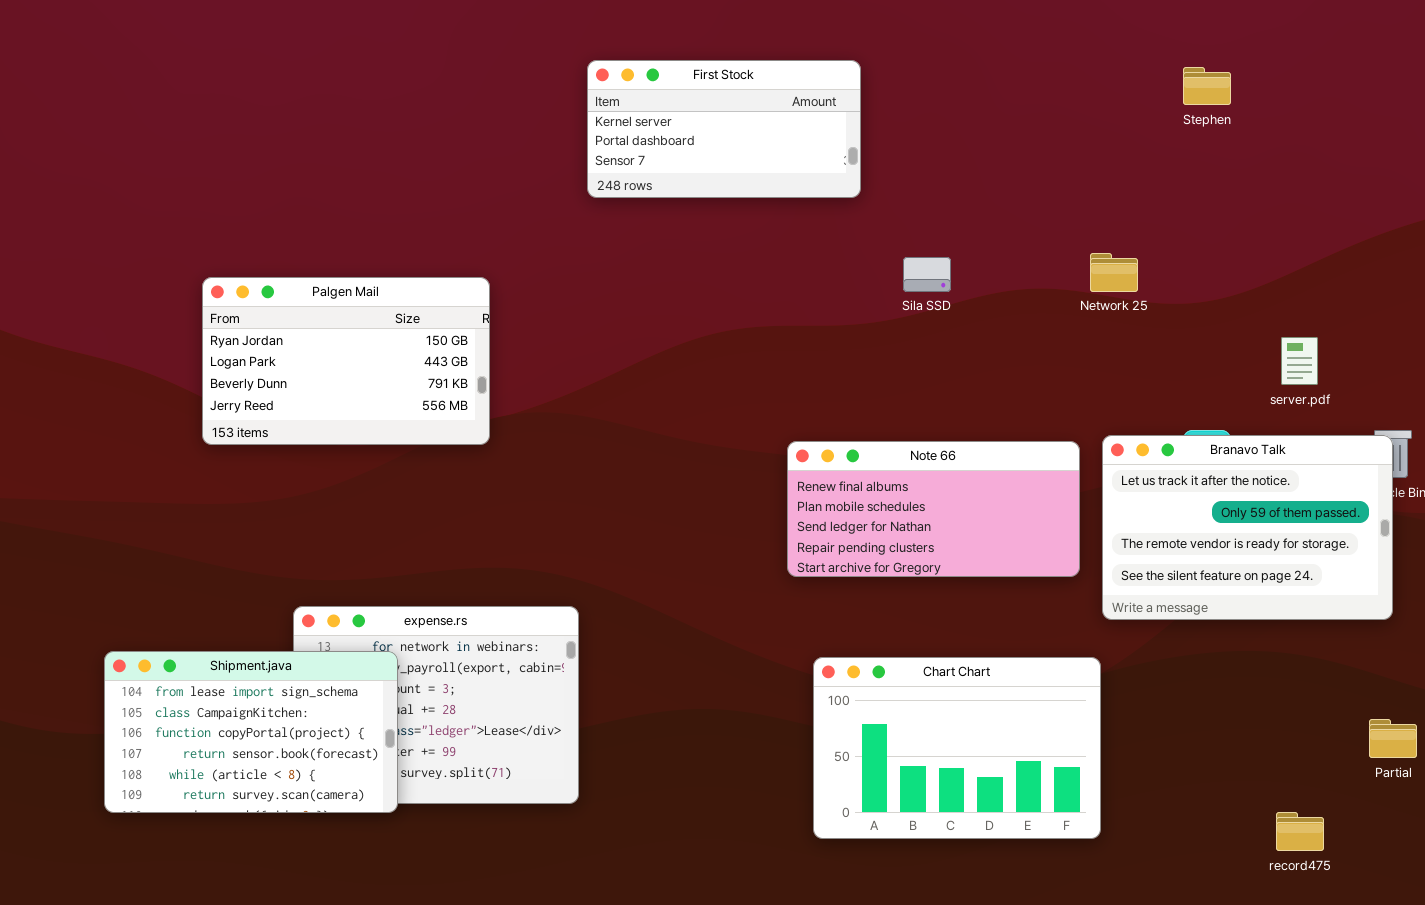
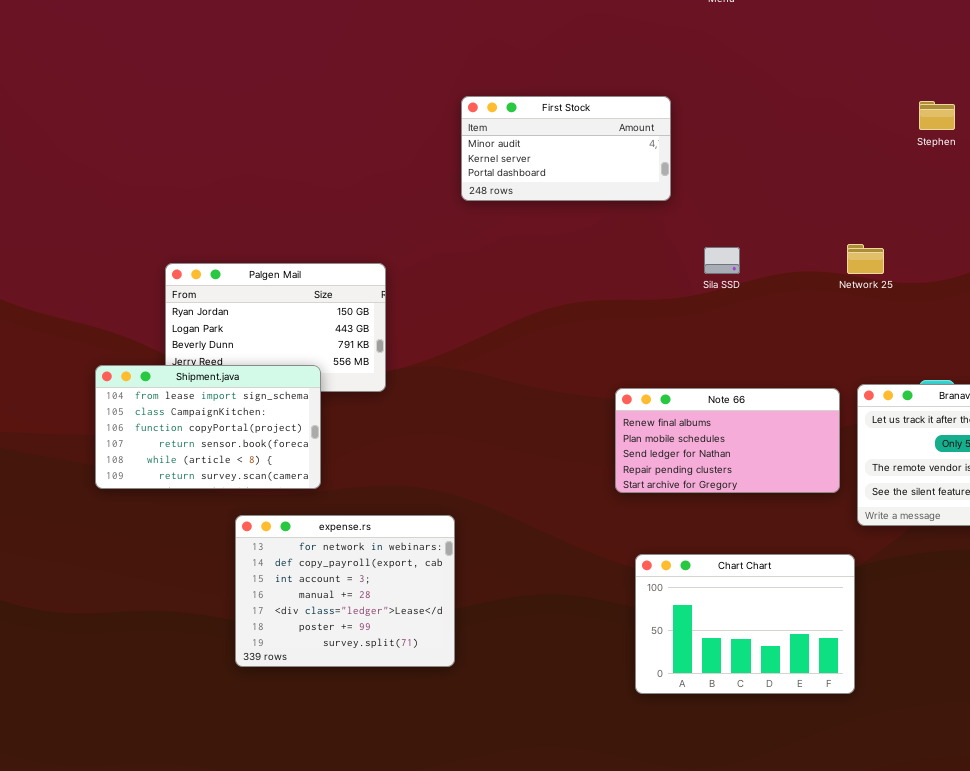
First Stock: [587,60,861,198] -> [461,96,671,201], scrolled up 1 row
Shipment.java: [104,651,398,813] -> [95,365,321,489], moved

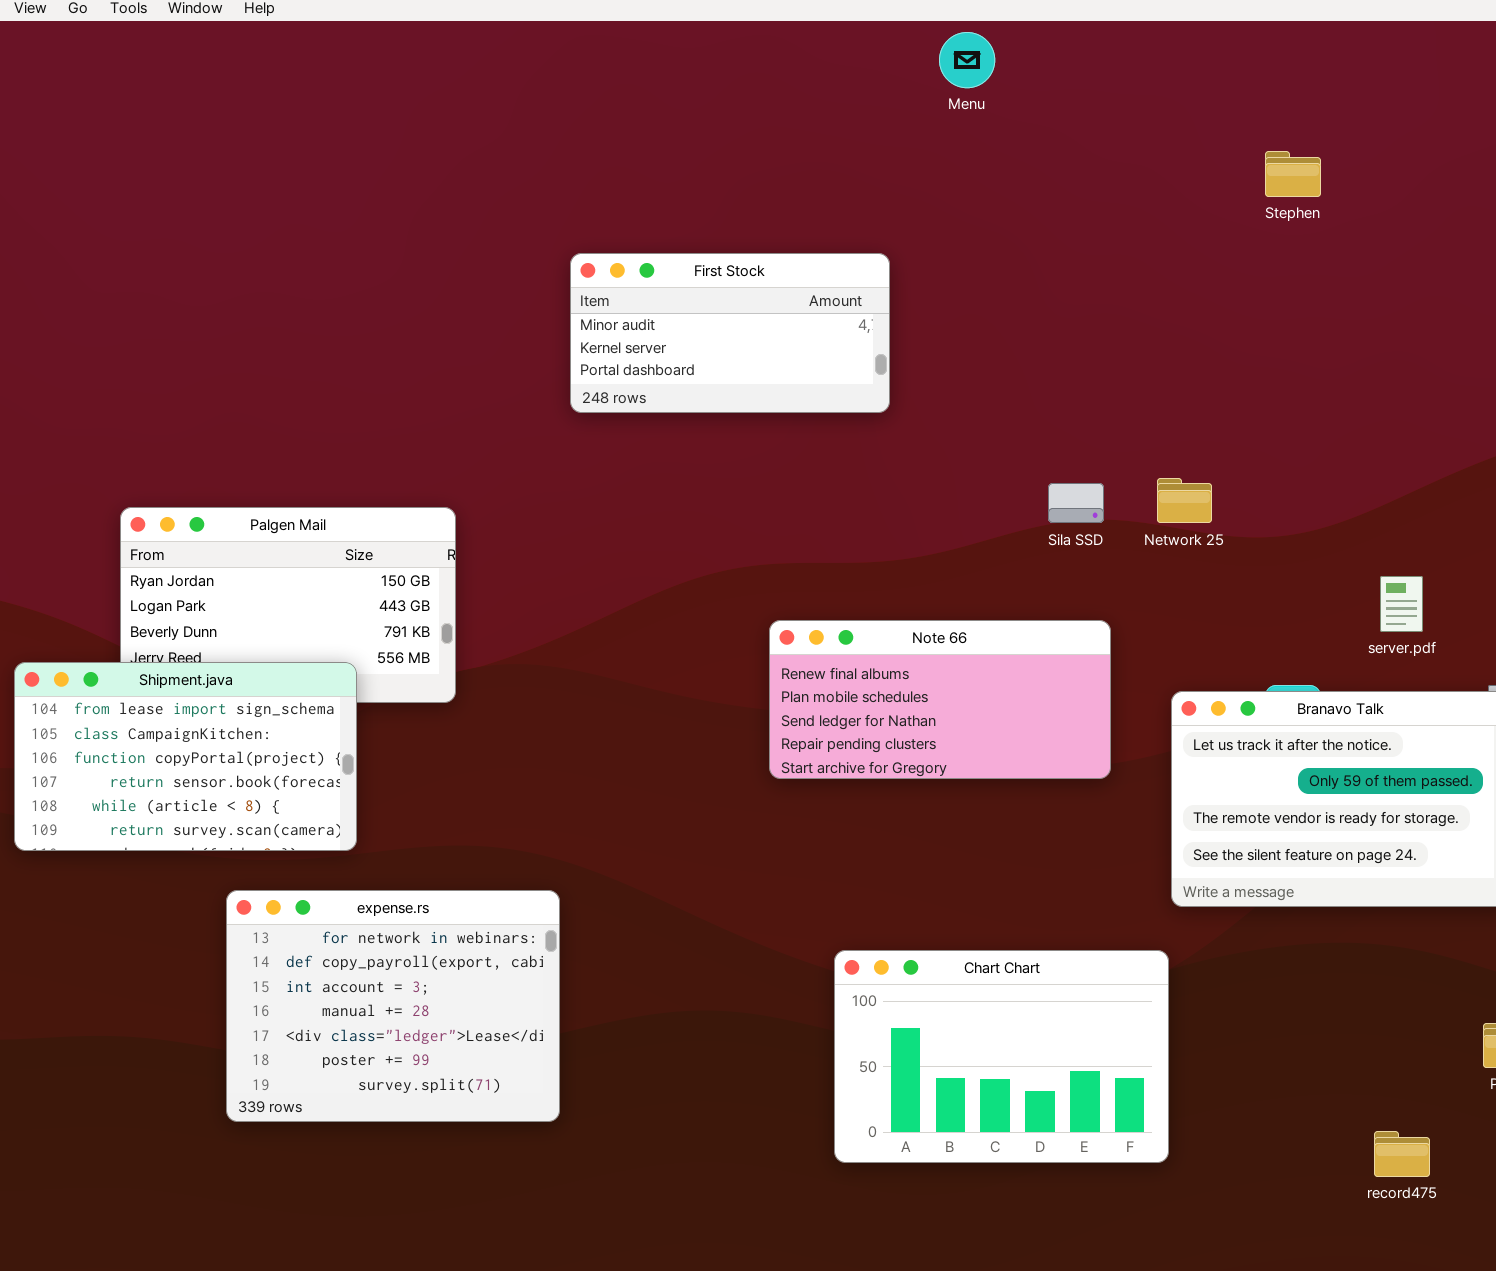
Stephen: [919,101,955,130] -> [1265,151,1321,197], moved
Sila SSD: [704,247,740,274] -> [1048,483,1104,523], moved
Note 66: [615,388,840,493] -> [769,620,1111,779], moved

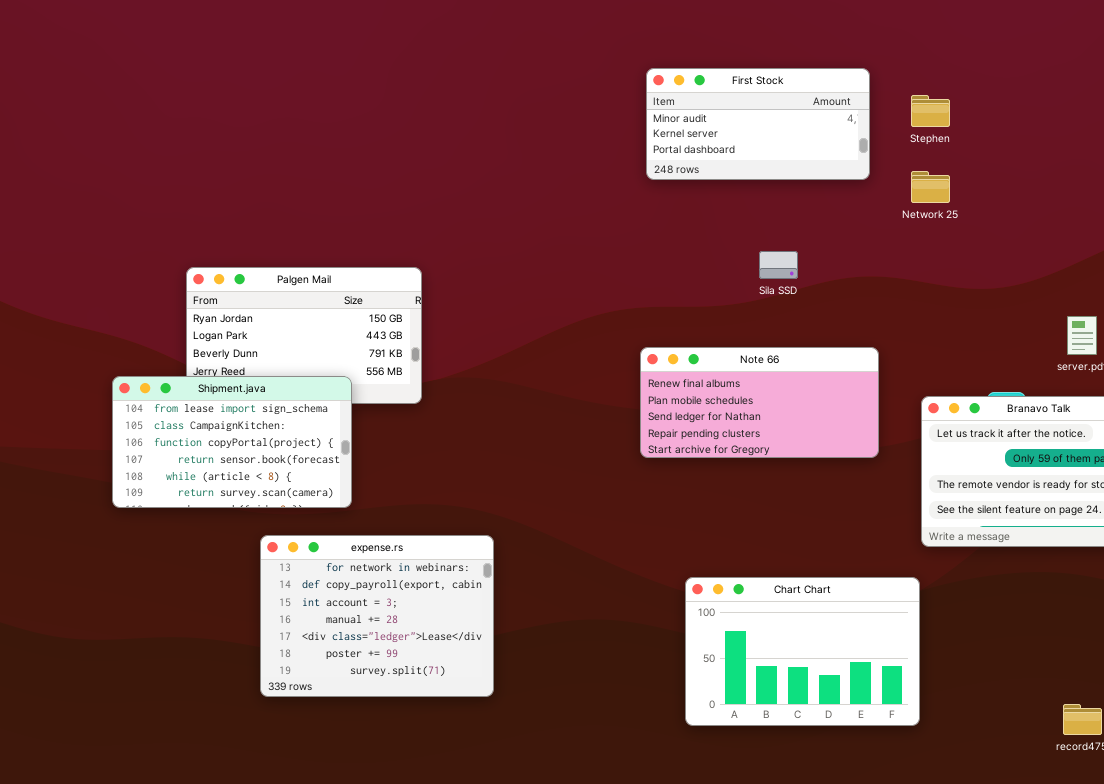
Stephen: [1265,151,1321,197] -> [911,95,950,127], moved
First Stock: [570,253,890,413] -> [646,68,870,180], moved
Network 25: [1157,478,1212,523] -> [911,171,950,203], moved
Sila SSD: [1048,483,1104,523] -> [759,251,798,279], moved

